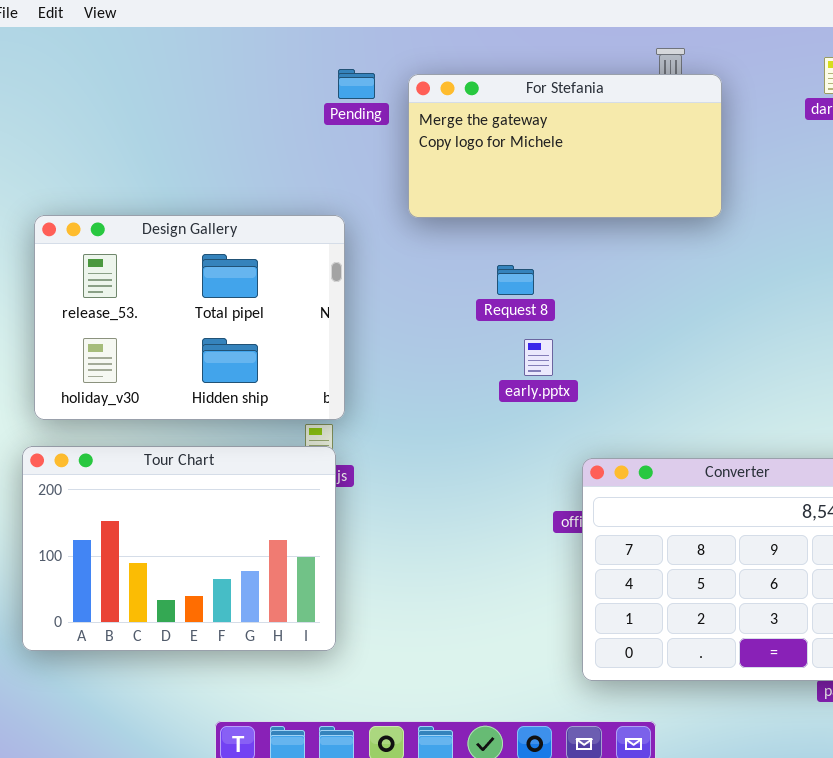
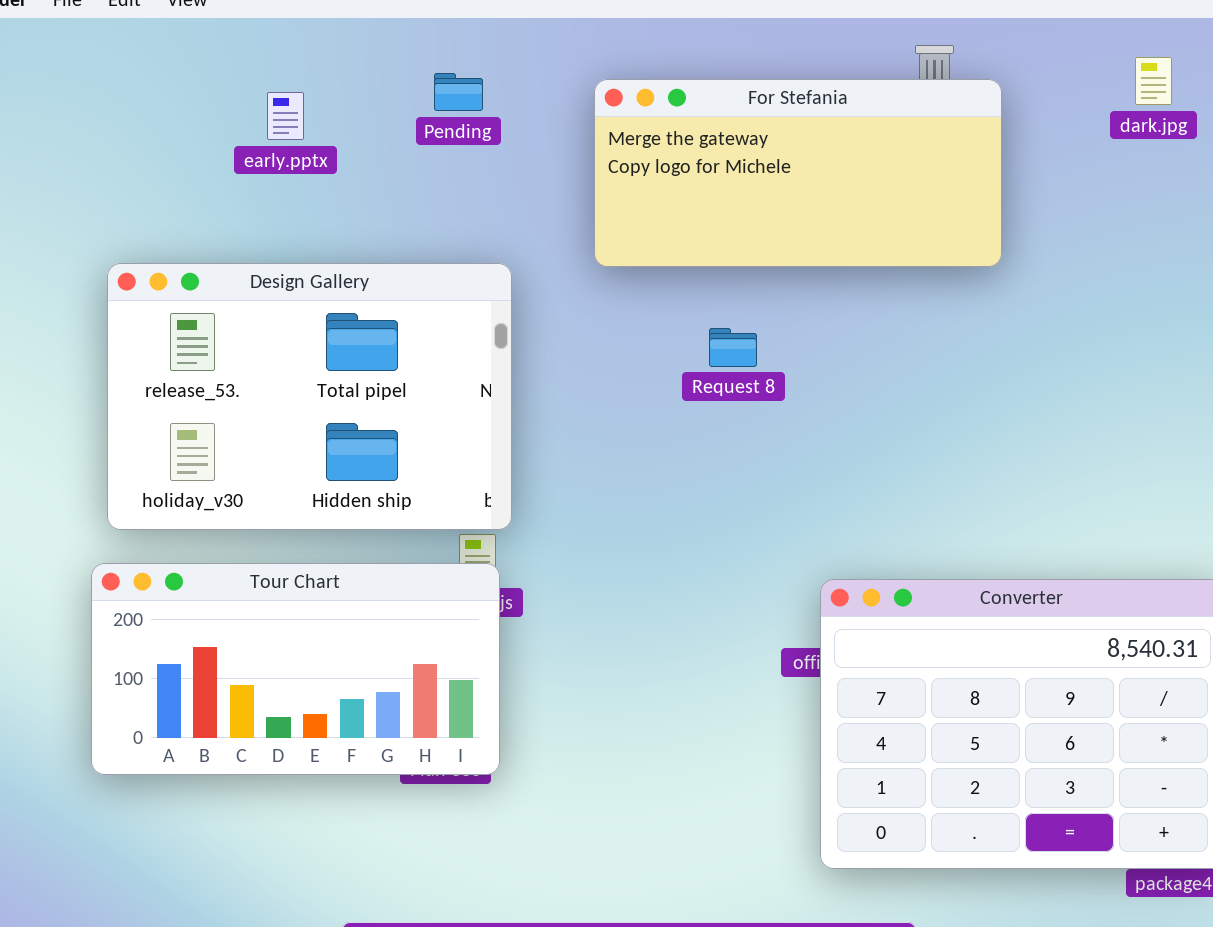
Pending: [338,69,375,99] -> [434,73,483,111], moved
early.pptx: [524,339,553,376] -> [267,92,304,140], moved
Tour Chart: [22,446,336,651] -> [91,563,500,775], resized

